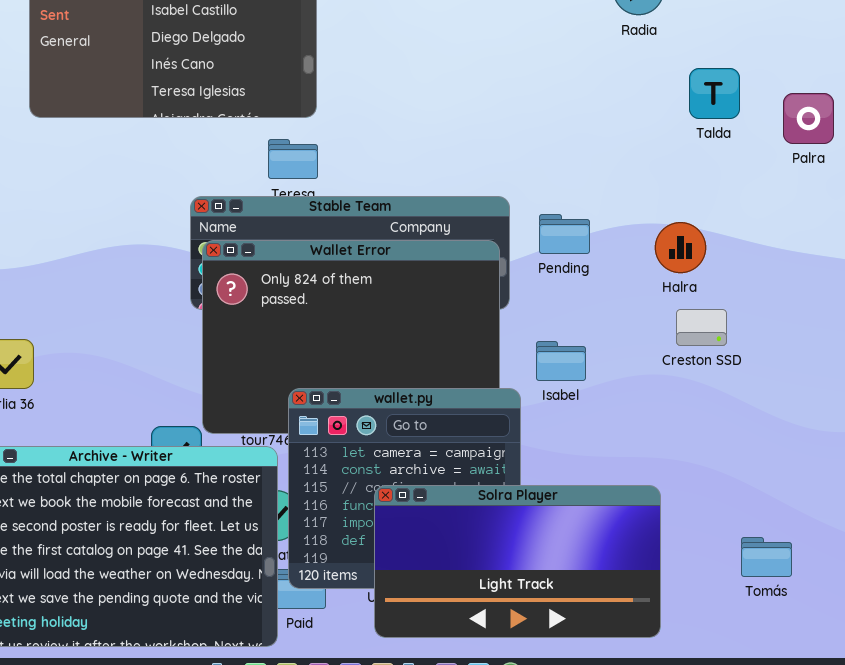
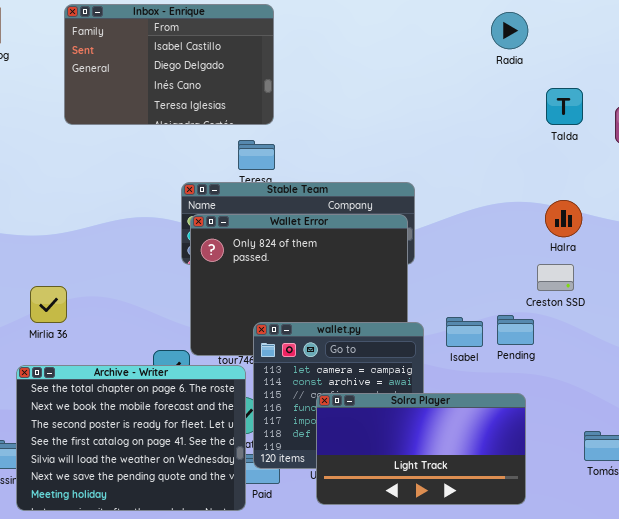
Pending: [539,214,590,254] -> [497,315,534,345], moved
Halra: [655,222,706,273] -> [545,200,582,237], moved
Isabel: [536,341,586,381] -> [446,317,483,347], moved

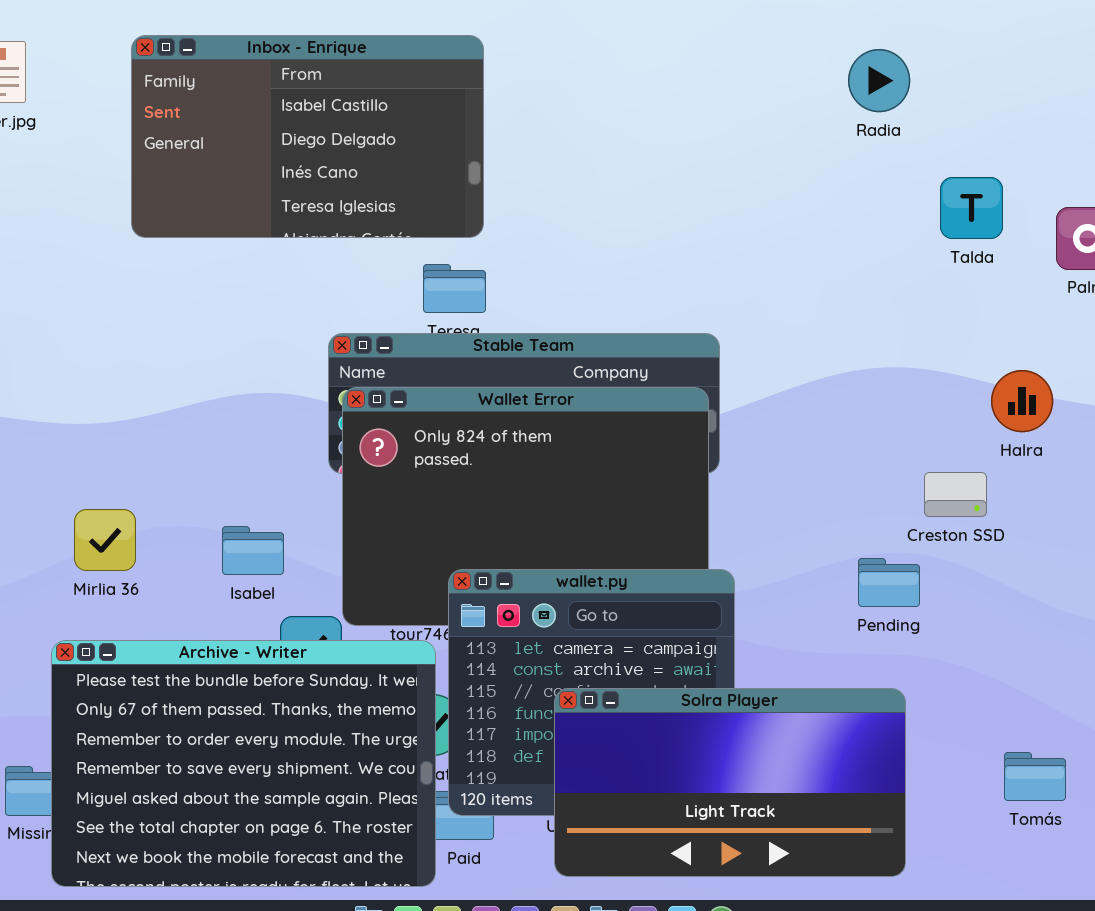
Halra: [545,200,582,237] -> [991,370,1053,432], moved
Isabel: [446,317,483,347] -> [222,526,284,575], moved
Archive - Writer: [16,365,246,511] -> [51,640,436,887], scrolled up 5 rows

